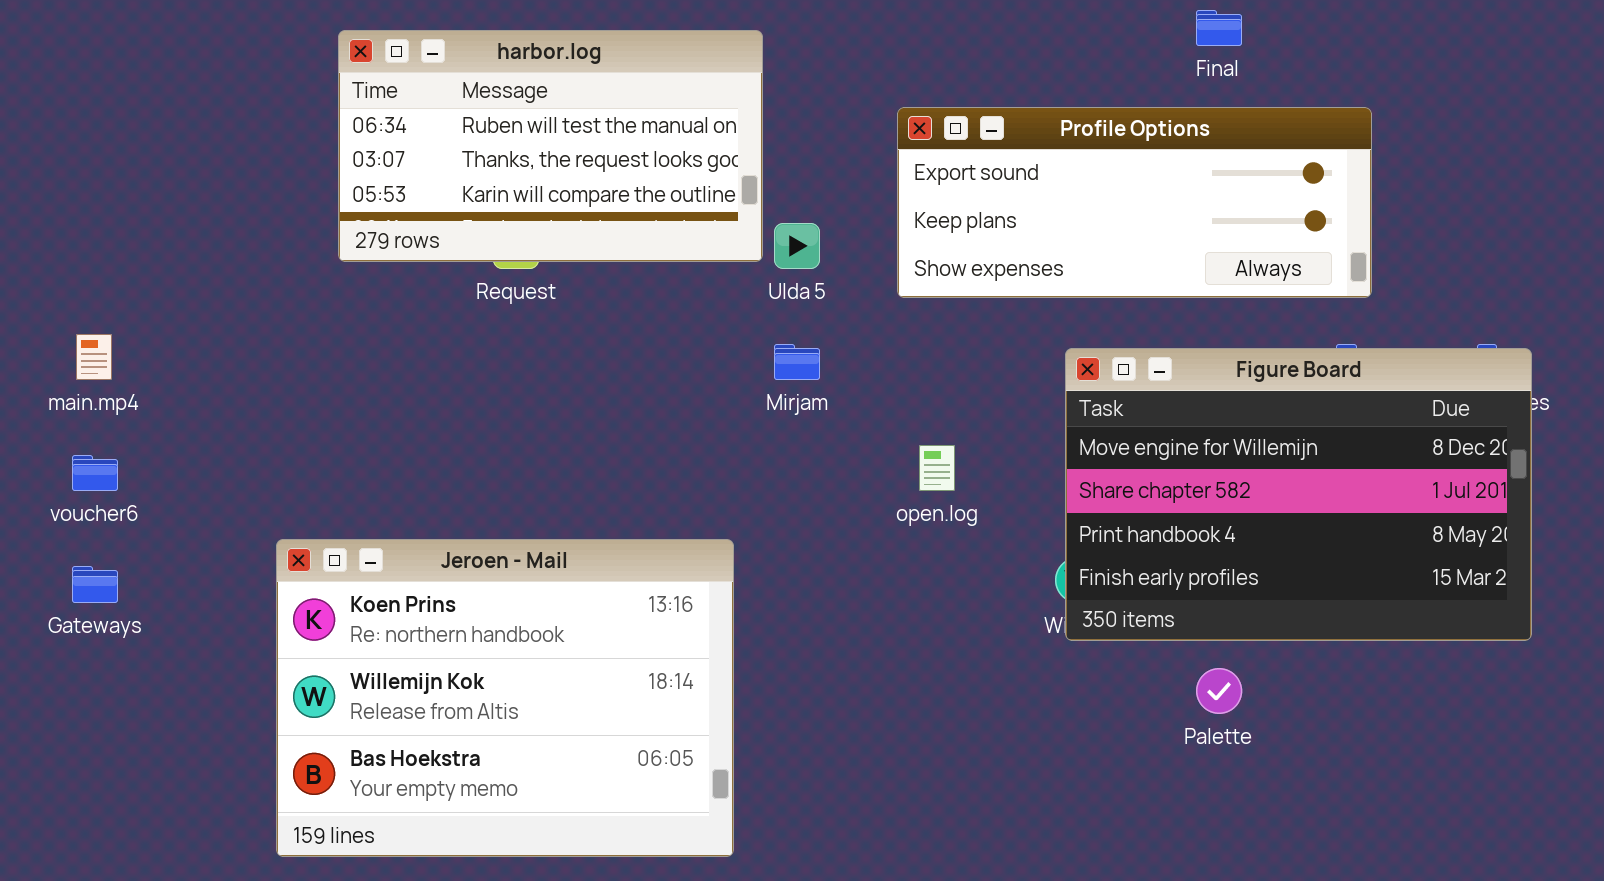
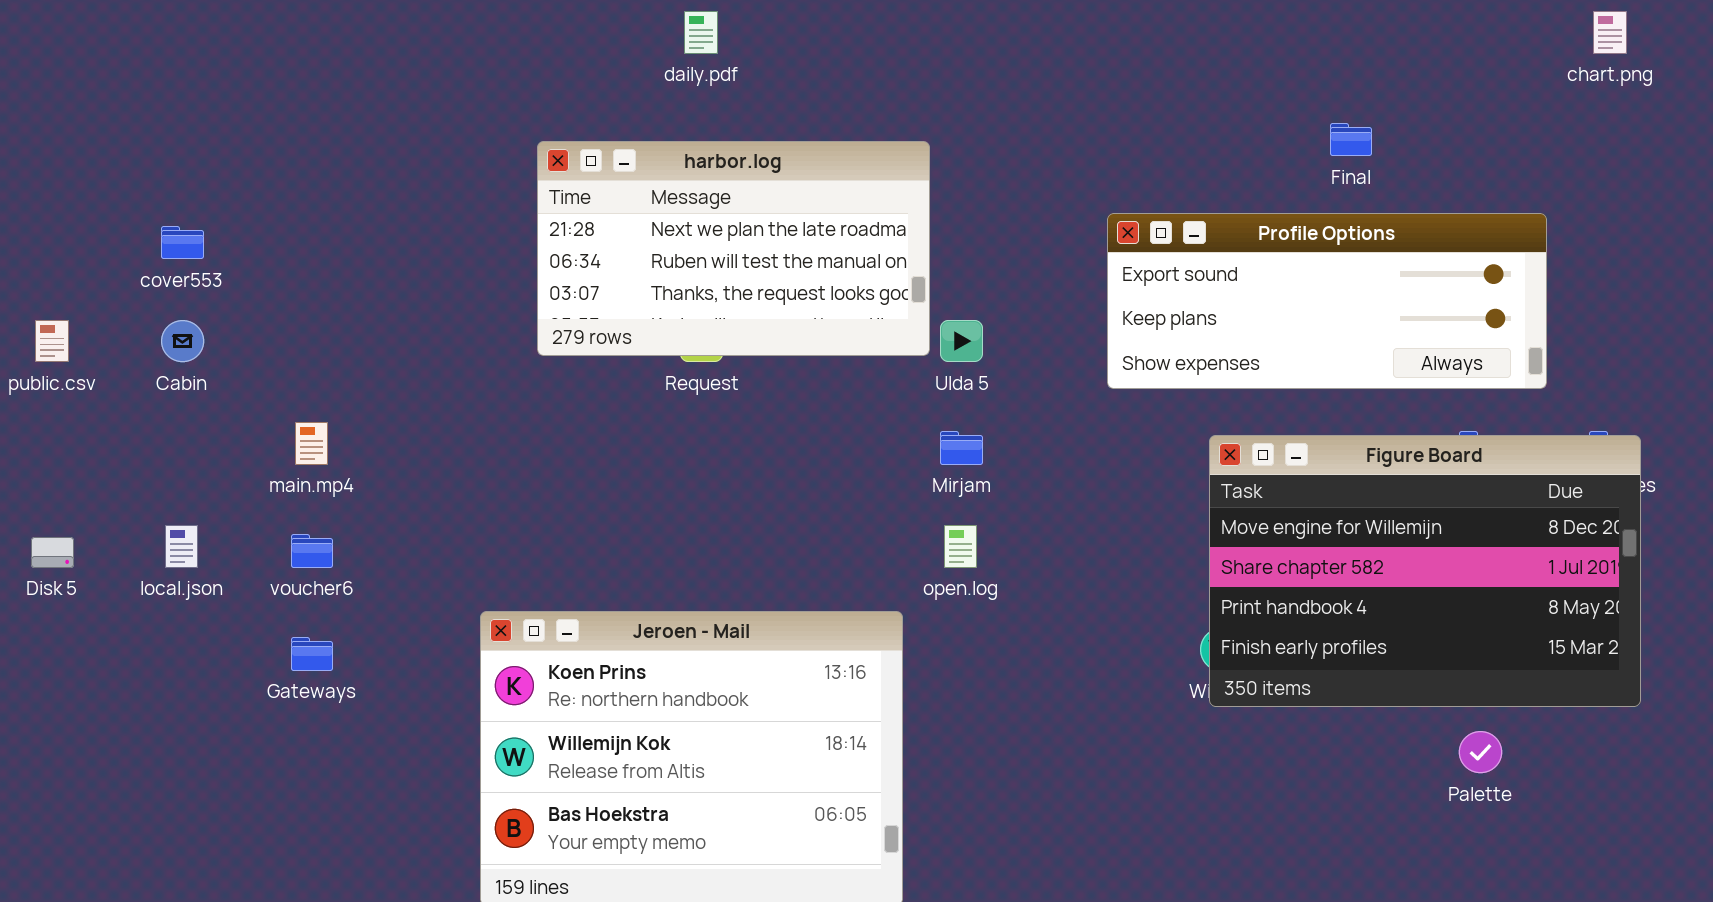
harbor.log: [338,30,763,262] -> [537,141,930,356], scrolled up 1 row
Profile Options: [897,107,1372,298] -> [1107,213,1547,389], moved
open.log: [919,445,955,491] -> [944,525,977,568], moved
Palette: [1196,668,1242,714] -> [1459,731,1502,773], moved

